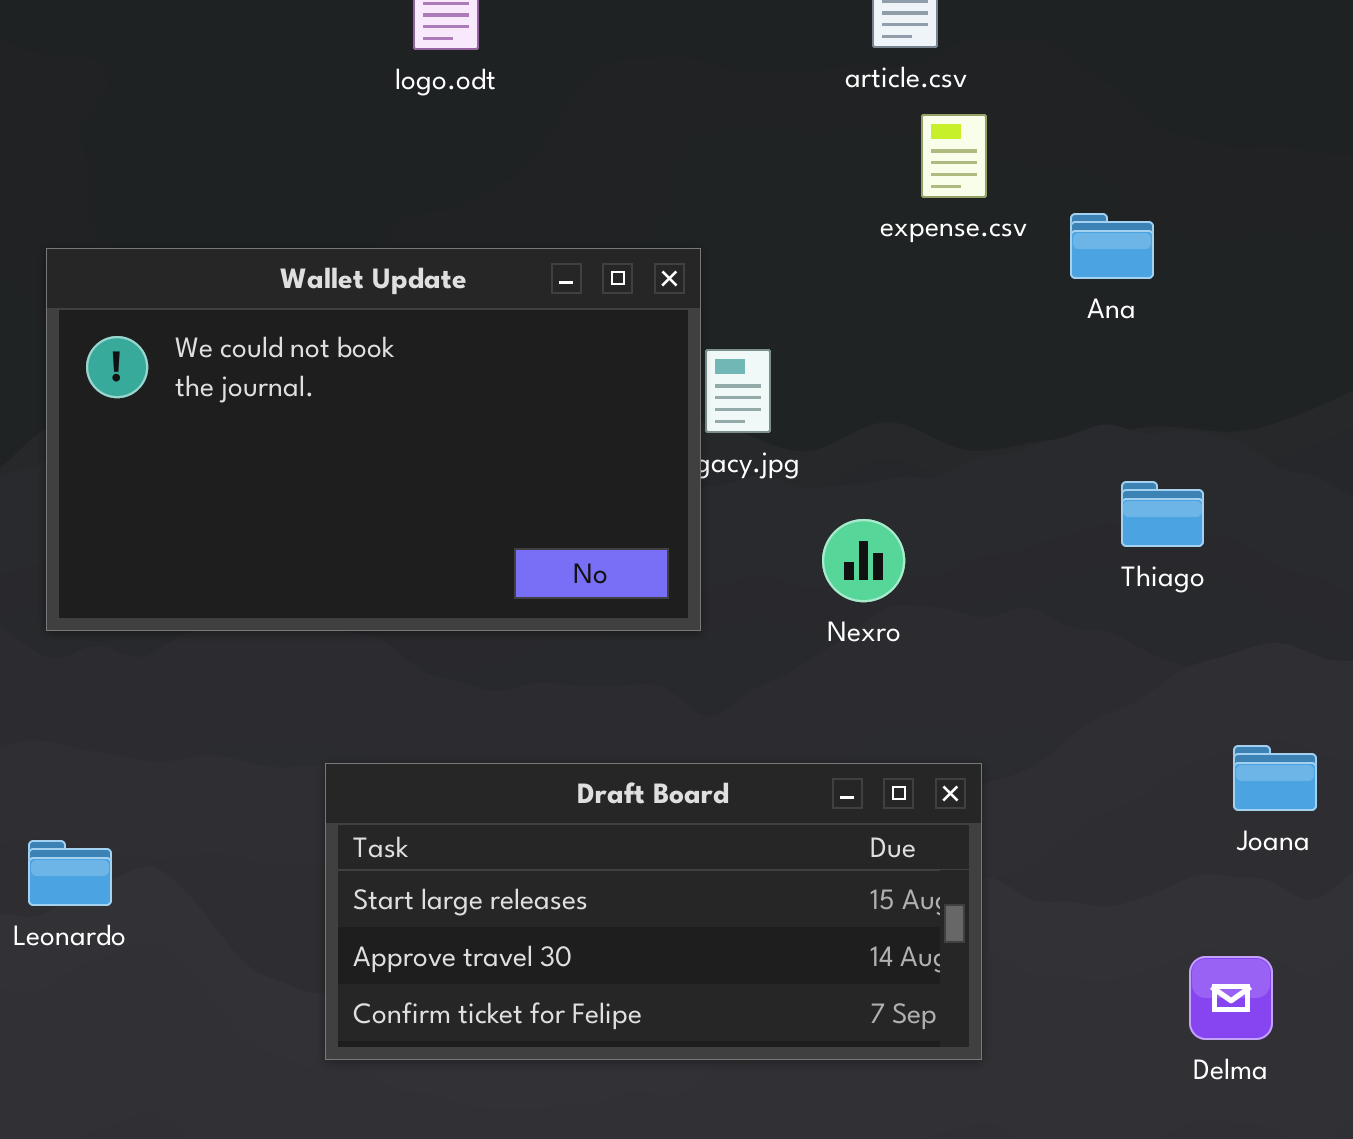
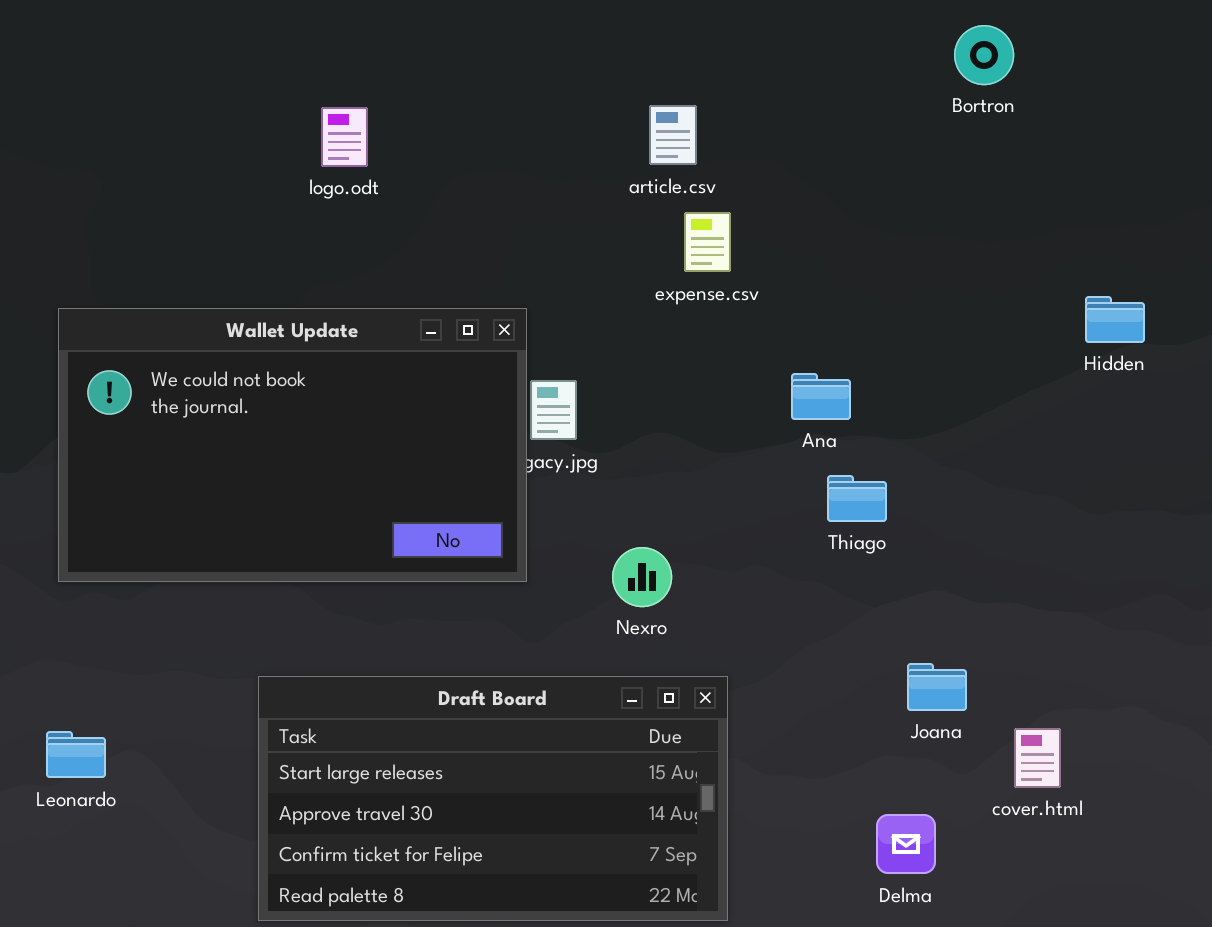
Ana: [1070,213,1154,279] -> [791,373,851,420], moved
Nexro: [822,519,905,602] -> [612,547,672,607], moved
Draft Board: [325,763,982,1060] -> [258,676,728,921], resized

